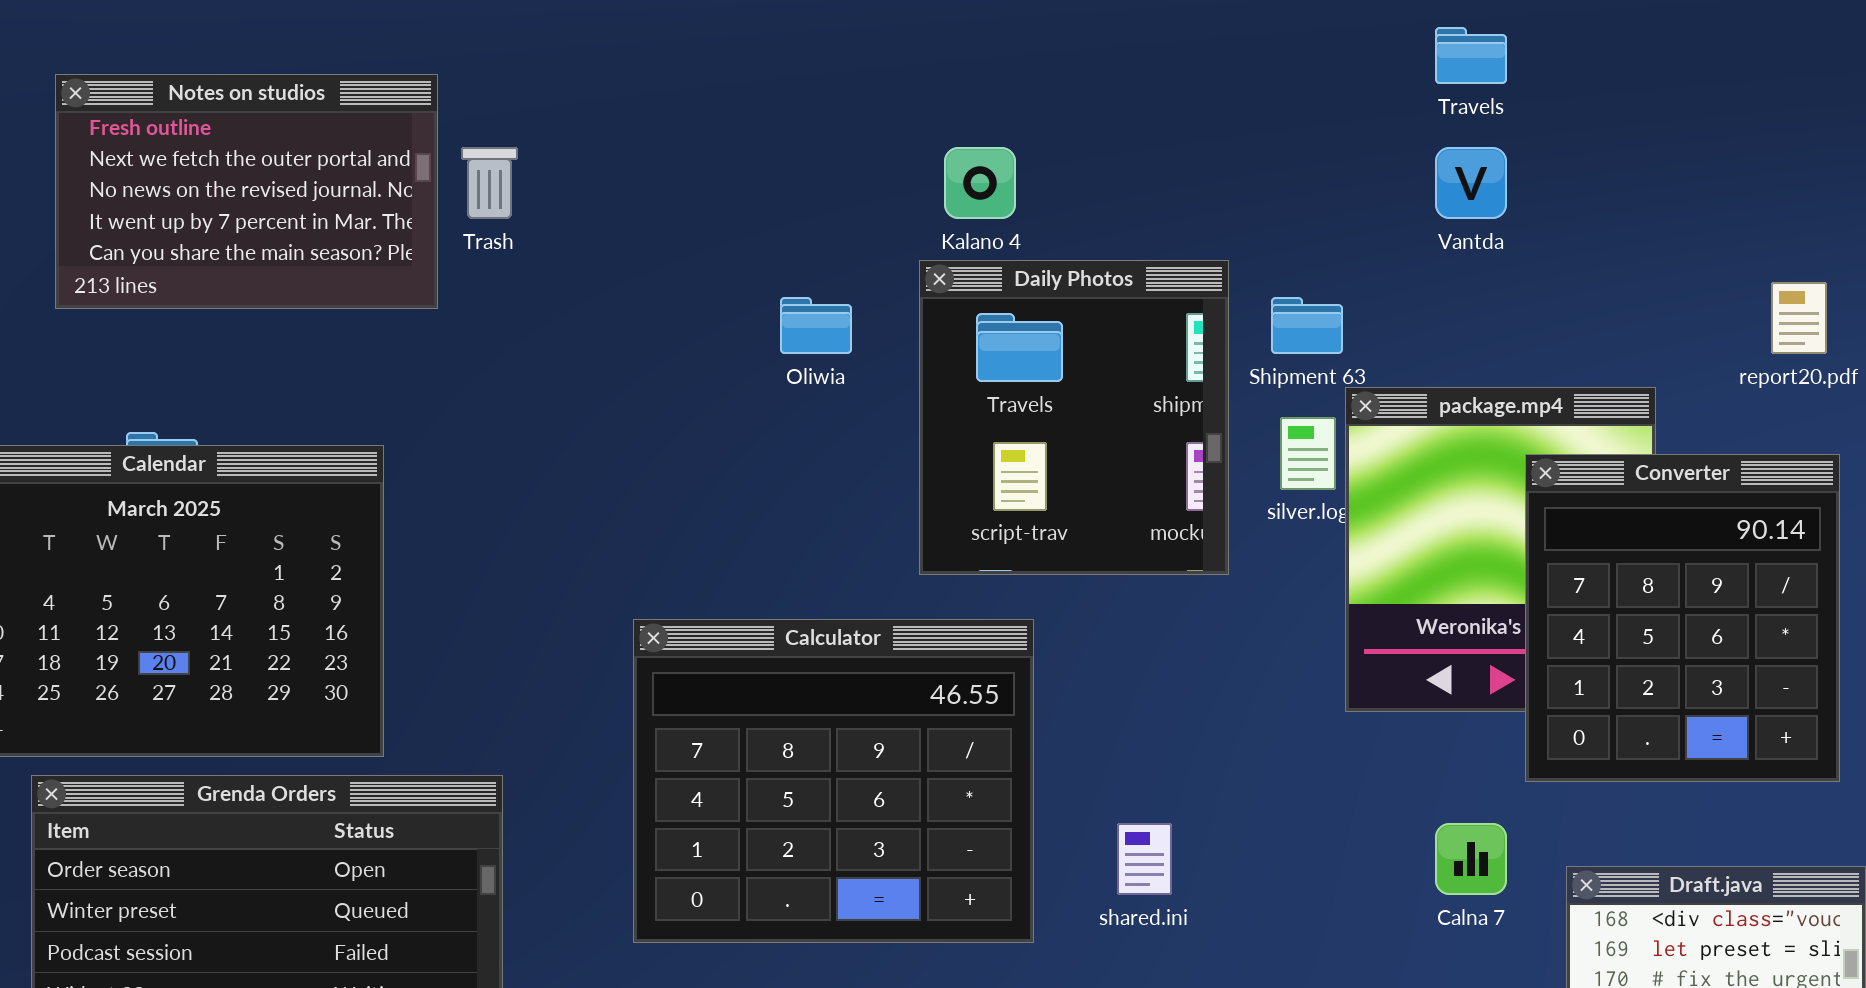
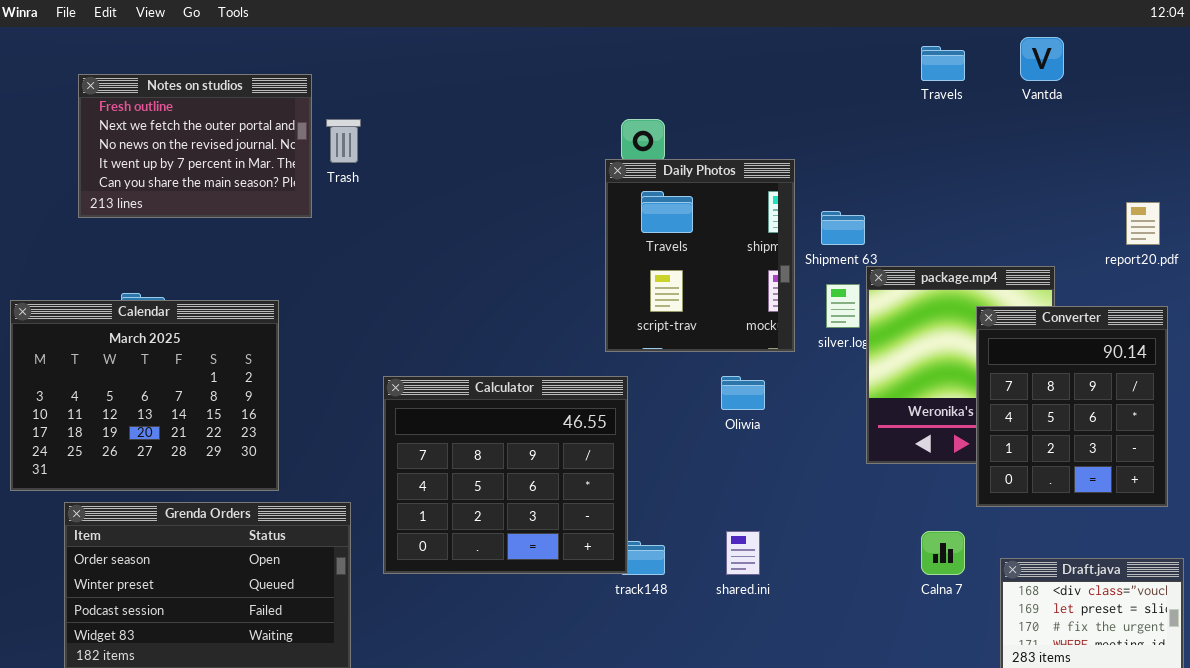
Vantda: [1435,147,1507,219] -> [1020,37,1064,81], moved
Daily Photos: [919,260,1229,575] -> [605,159,795,352], moved
Oliwia: [780,297,852,354] -> [721,376,765,410], moved
Calculator: [633,619,1034,943] -> [383,376,628,574], moved

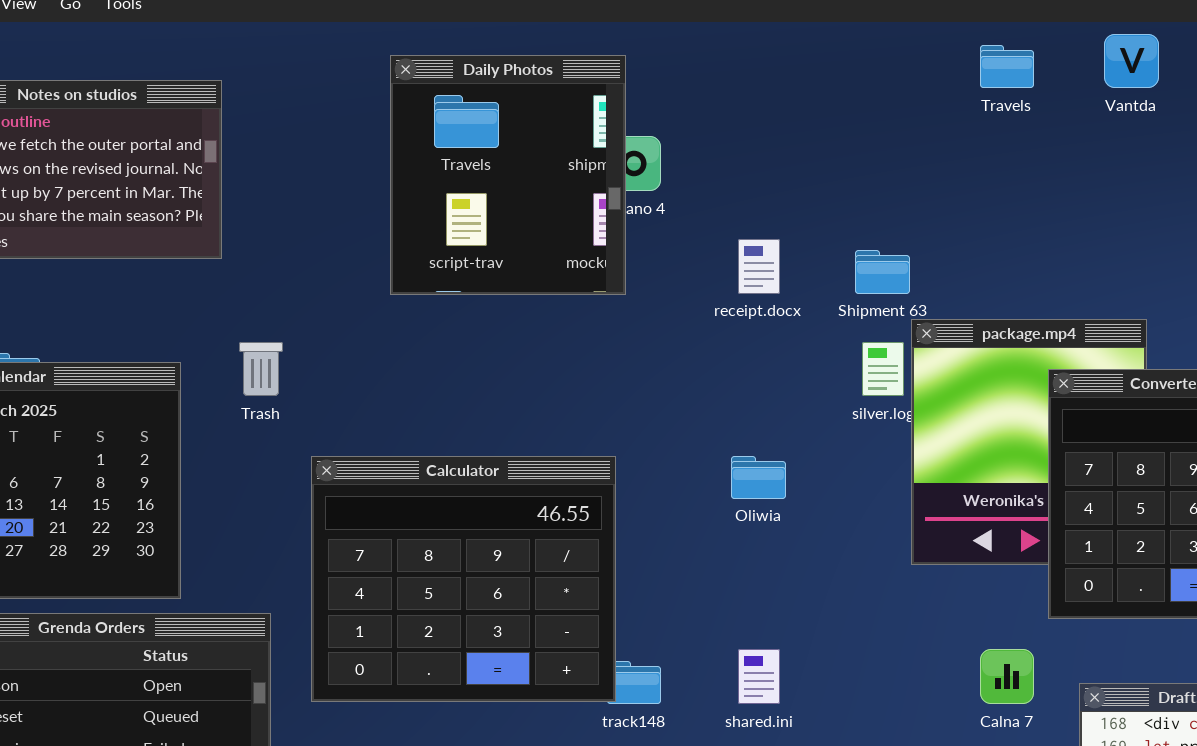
Trash: [326,119,361,163] -> [239,342,283,396], moved
Daily Photos: [605,159,795,352] -> [390,55,626,295], moved

